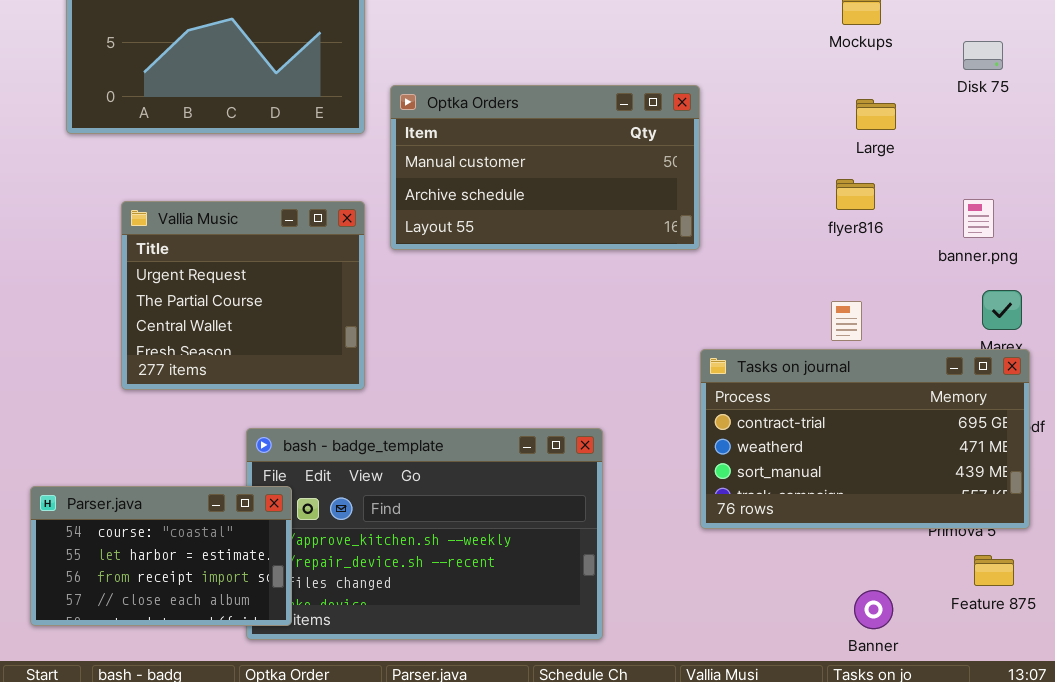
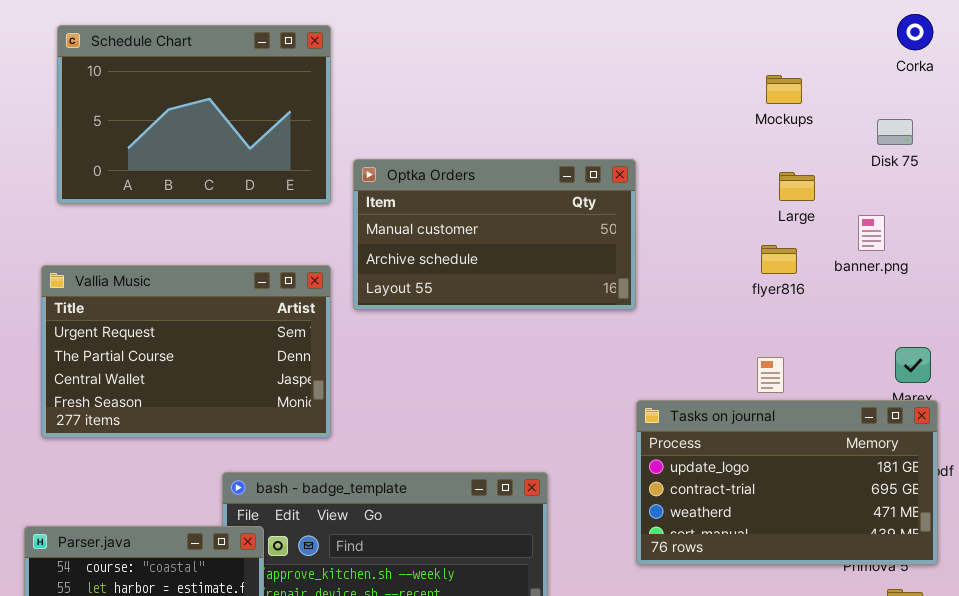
banner.png: [963,199,994,238] -> [858,215,885,251], moved
Vallia Music: [121,201,365,390] -> [41,265,331,438], resized
Tasks on journal: [700,349,1030,529] -> [636,400,938,565], scrolled up 1 row

